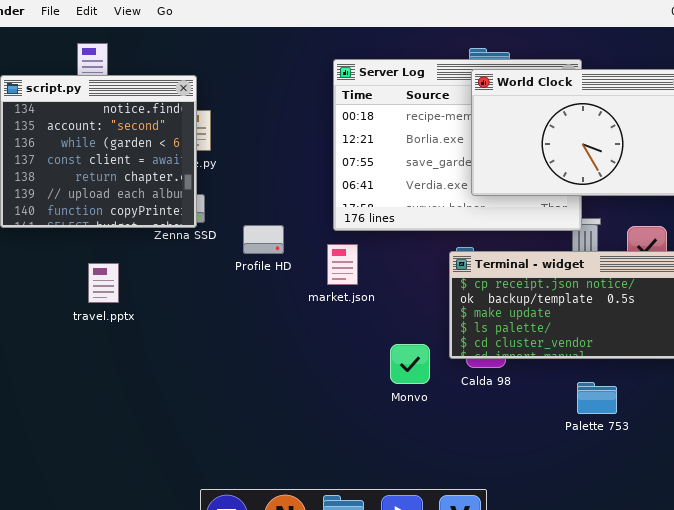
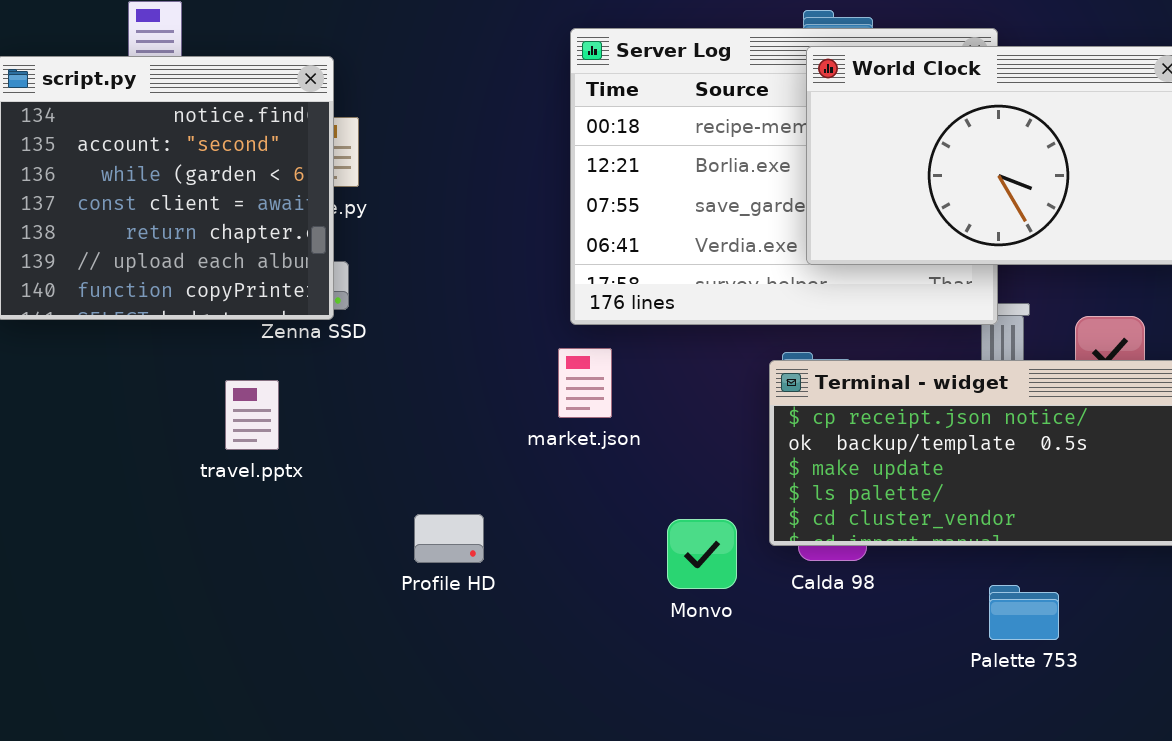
Profile HD: [243,225,284,254] -> [414,514,484,563], moved
travel.pptx: [88,263,119,303] -> [225,380,279,450], moved

